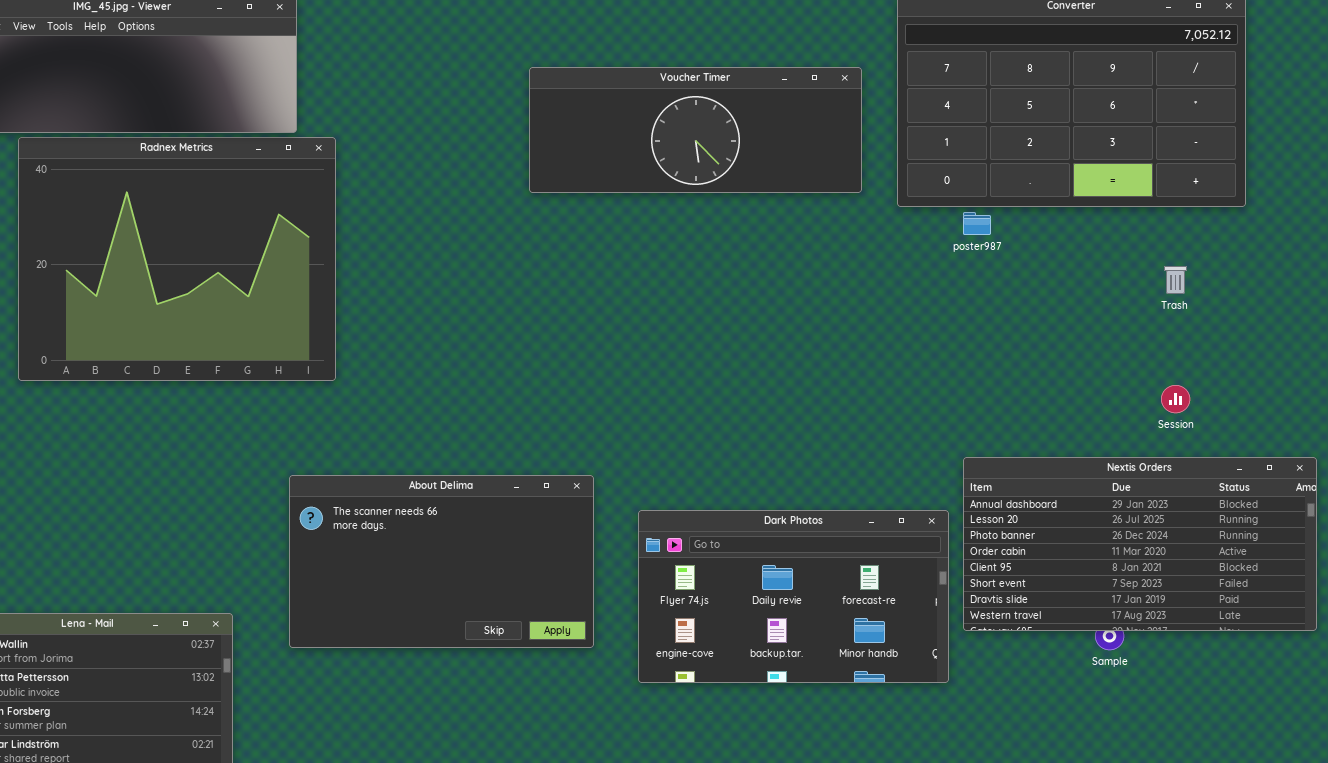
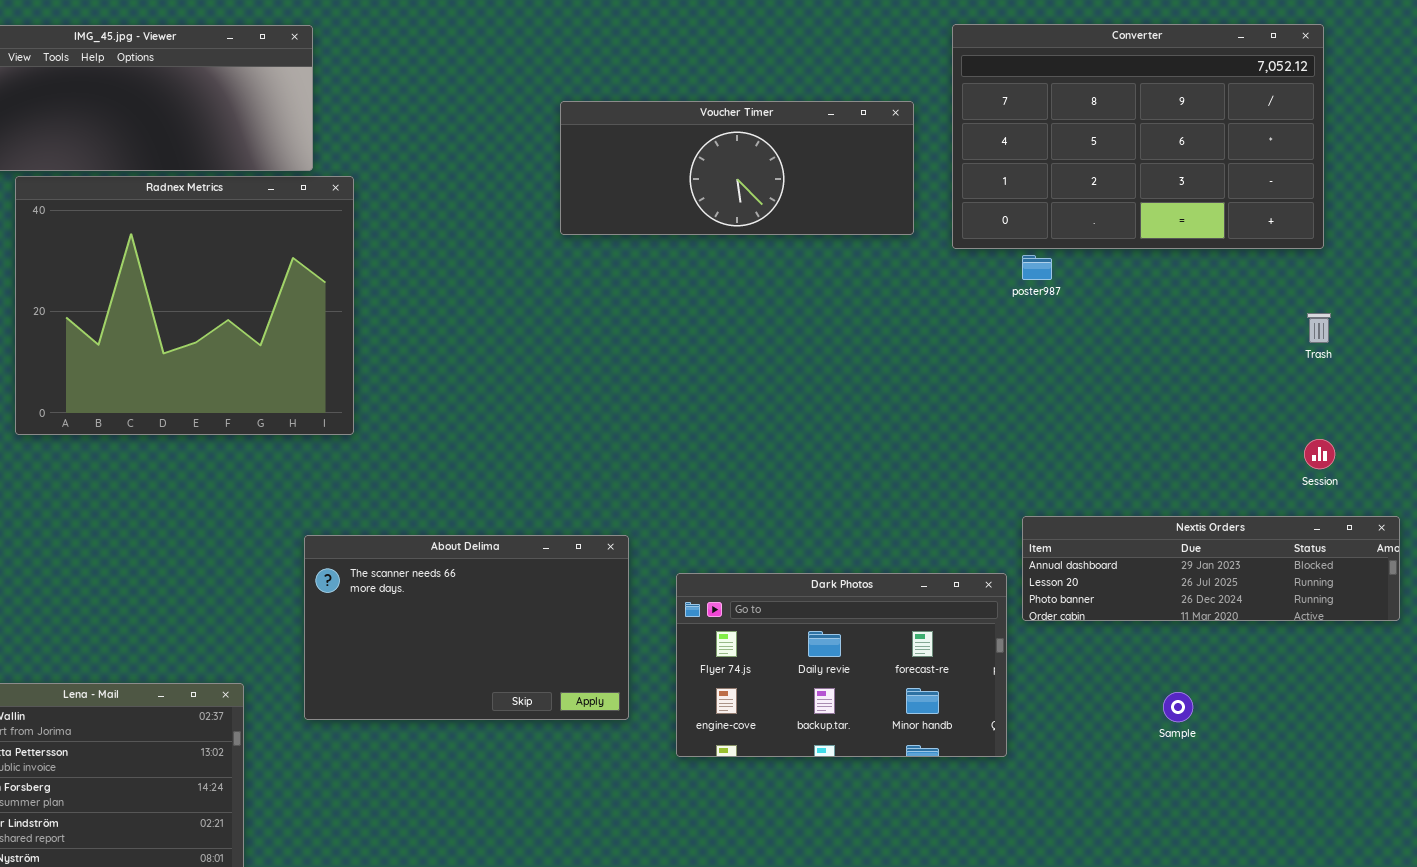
Trash: [1164,266,1187,294] -> [1307,313,1331,343], moved
Session: [1161,385,1190,413] -> [1304,439,1335,469], moved
Nextis Orders: [963,457,1317,631] -> [1022,516,1400,621], resized

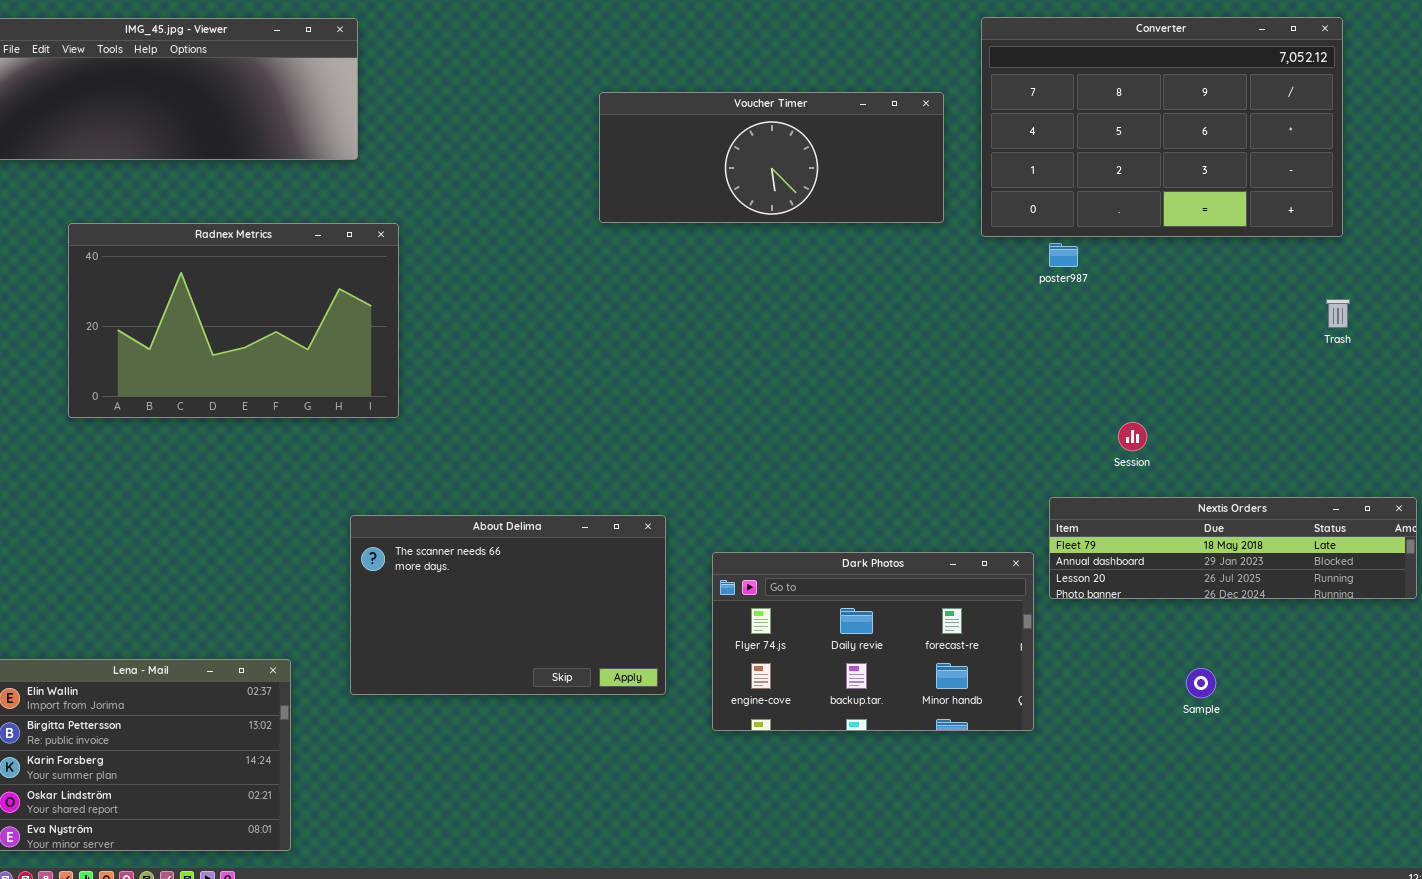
Radnex Metrics: [15,176,354,435] -> [68,223,399,418], resized
Session: [1304,439,1335,469] -> [1118,422,1147,451], moved
Nextis Orders: [1022,516,1400,621] -> [1049,497,1417,599], scrolled up 1 row

